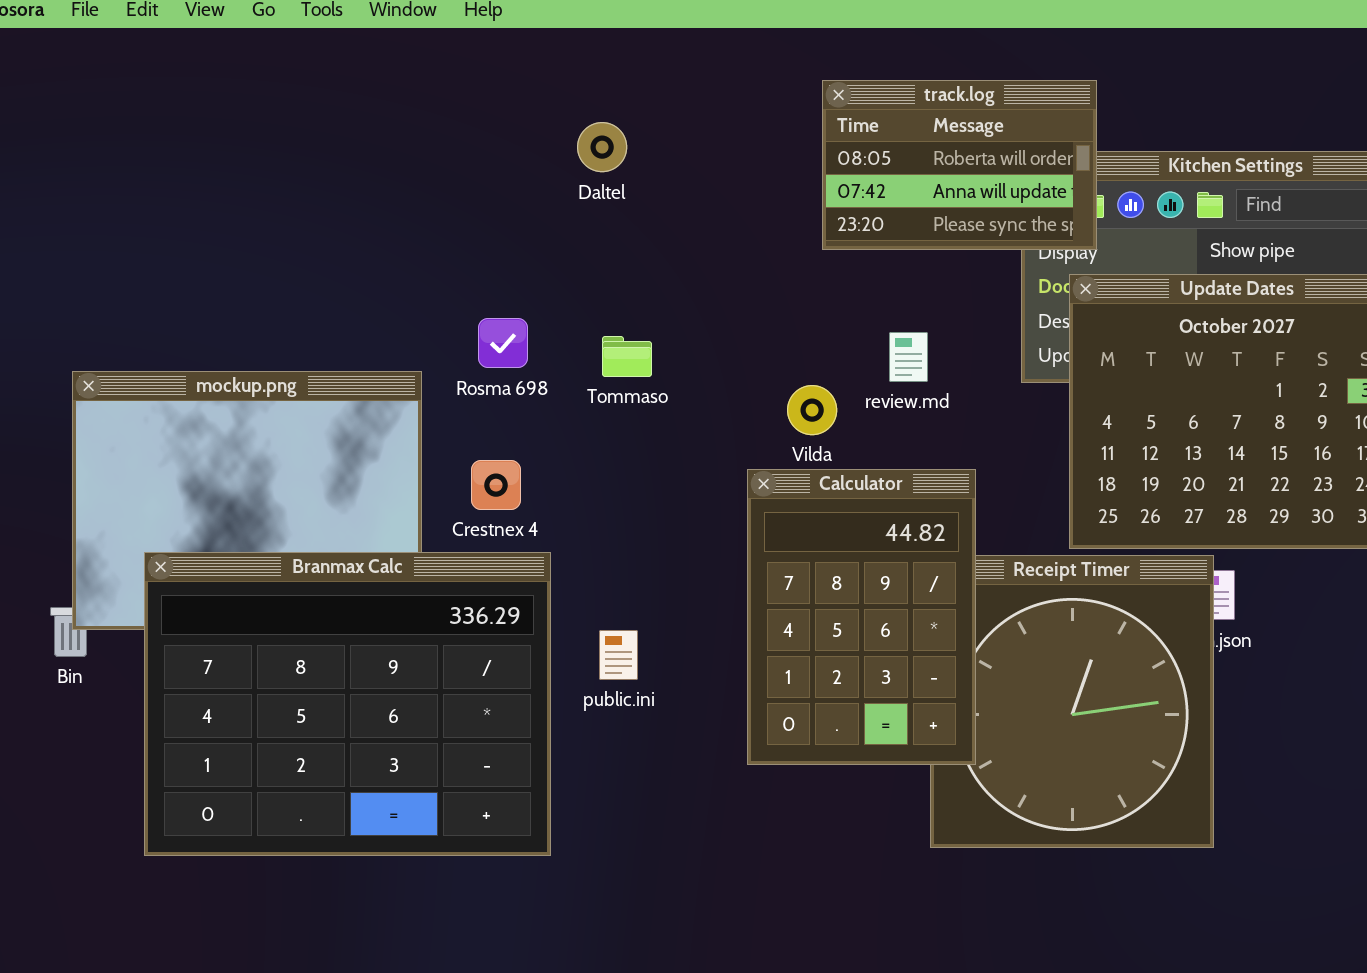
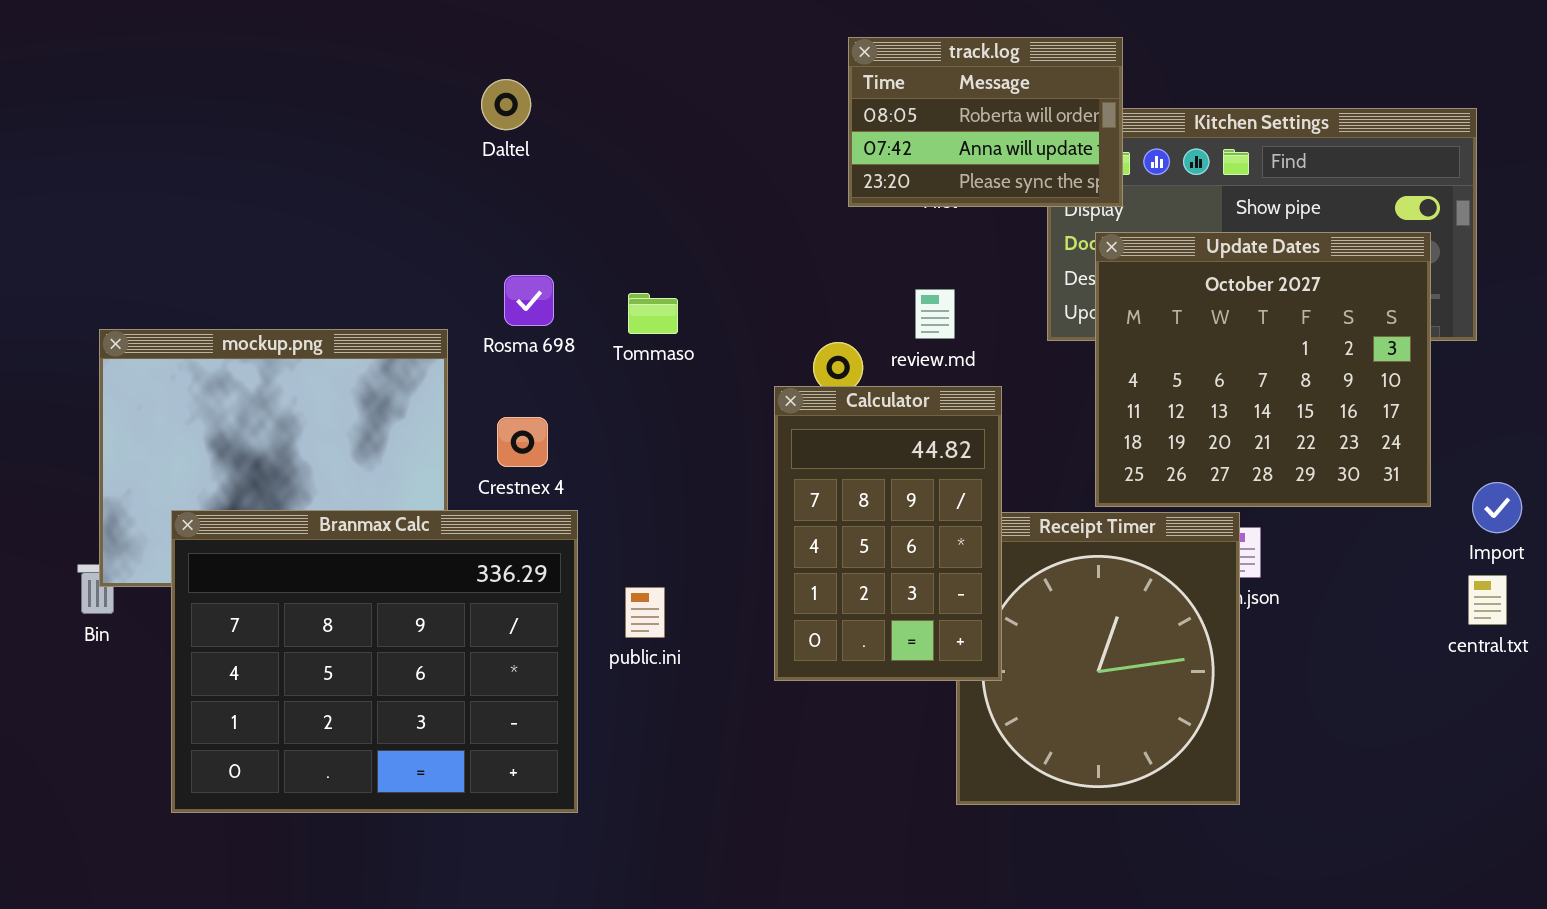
Daltel: [577,122,627,172] -> [481,79,531,130], moved
Calculator: [747,469,976,765] -> [774,386,1002,681], moved

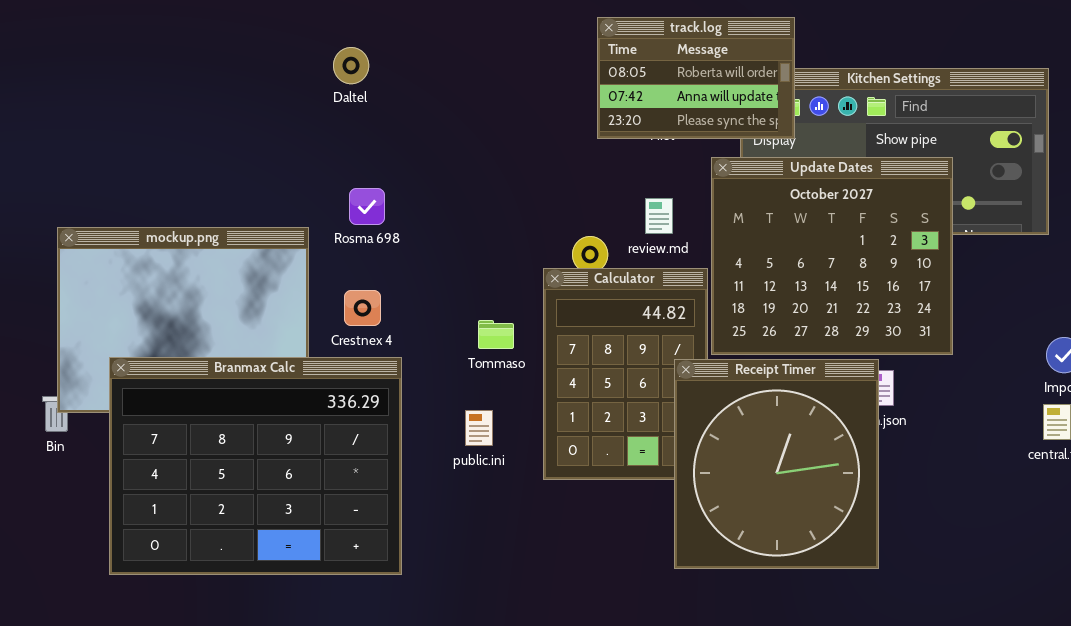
Update Dates: [1095,232,1431,507] -> [711,157,953,355], moved
Tommaso: [628,293,678,334] -> [478,320,514,349], moved
Receipt Timer: [956,512,1240,805] -> [674,359,879,569], raised
public.ini: [625,587,665,638] -> [465,410,493,446], moved

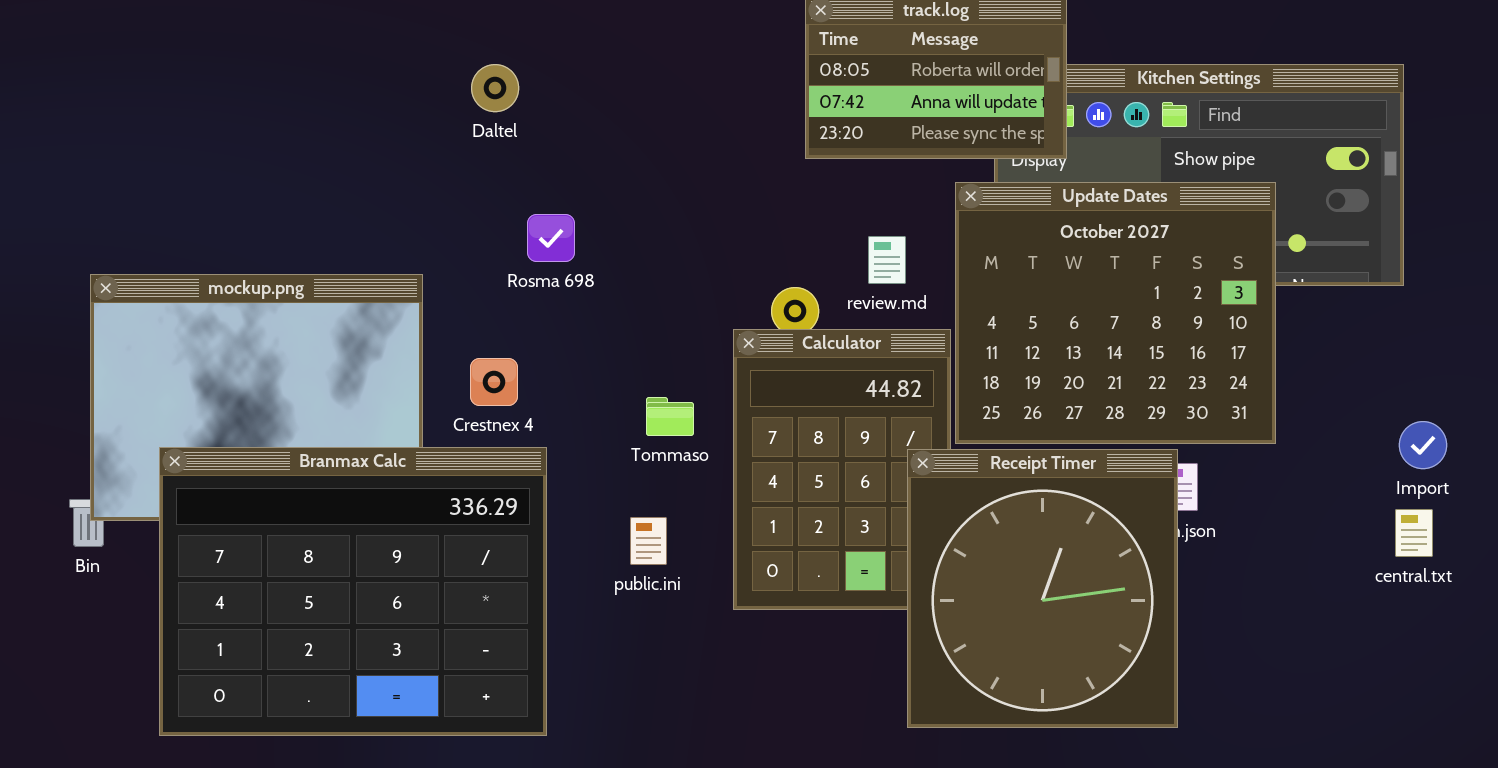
Daltel: [333,47,369,84] -> [471,64,519,112], moved
Rosma 698: [349,188,385,225] -> [527,214,575,262], moved

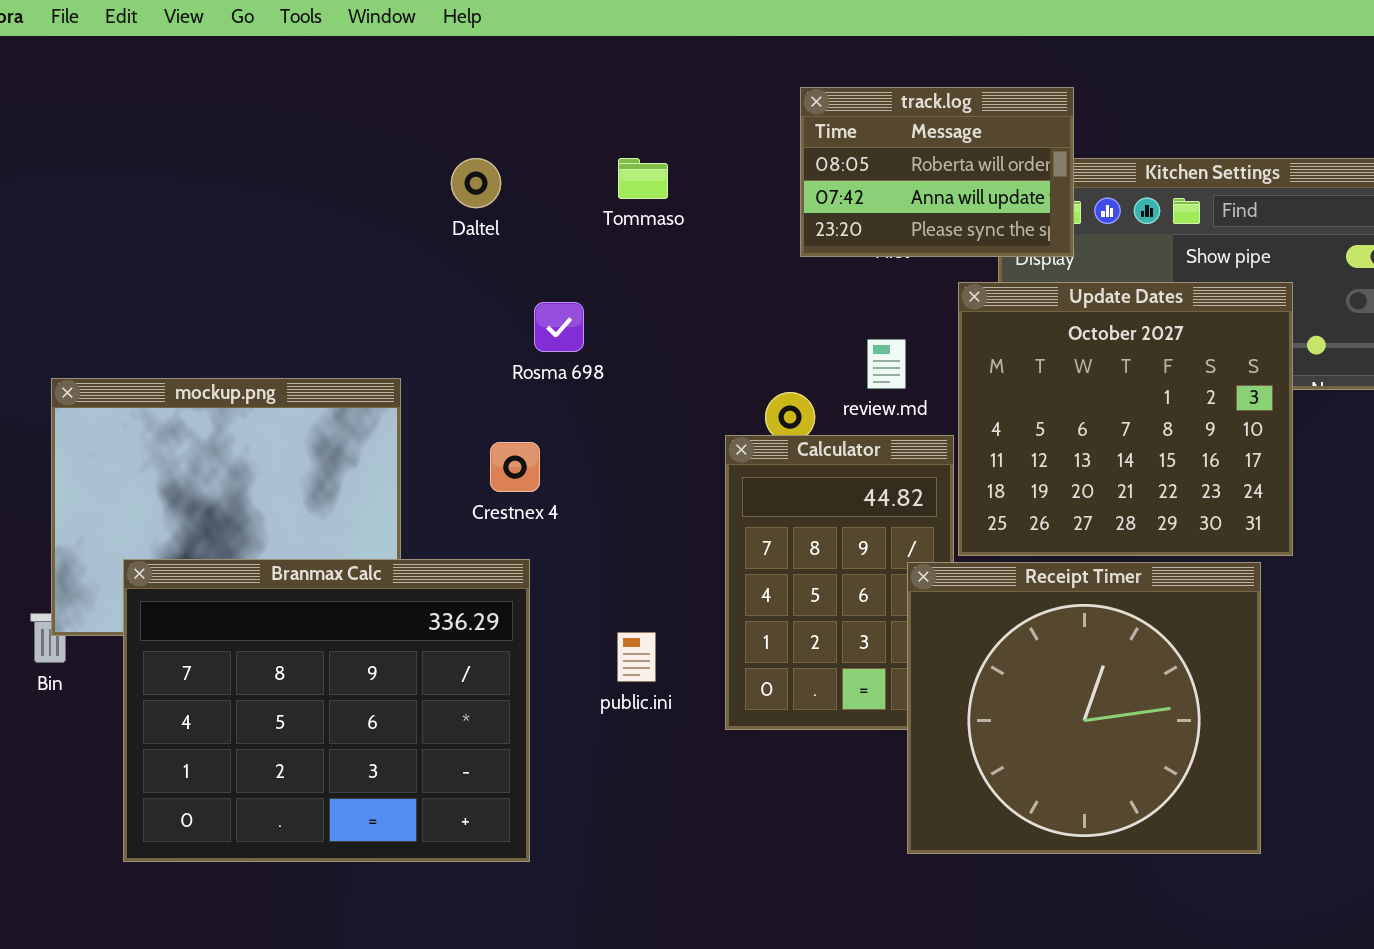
Rosma 698: [527,214,575,262] -> [534,302,584,352], moved
Crestnex 4: [470,358,518,406] -> [490,442,540,492], moved
Tommaso: [646,397,694,436] -> [618,158,668,199], moved
Receipt Timer: [907,449,1178,728] -> [907,562,1261,854], resized

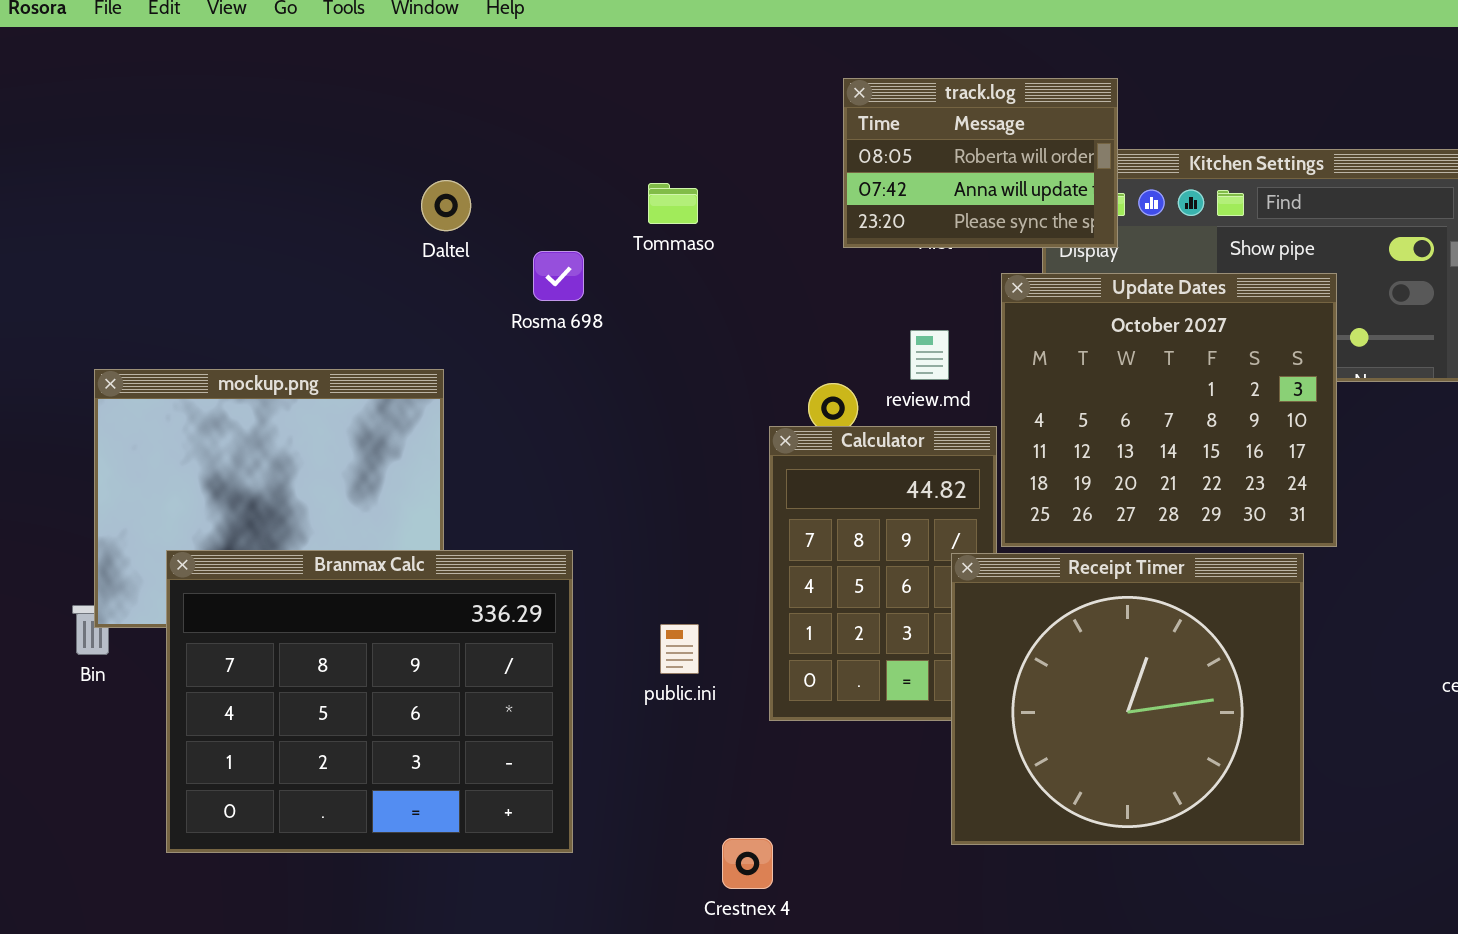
Daltel: [451,158,501,208] -> [421,180,471,231], moved
Tommaso: [618,158,668,199] -> [648,183,698,224], moved
Rosma 698: [534,302,584,352] -> [533,251,584,301], moved
Crestnex 4: [490,442,540,492] -> [722,838,773,889], moved

